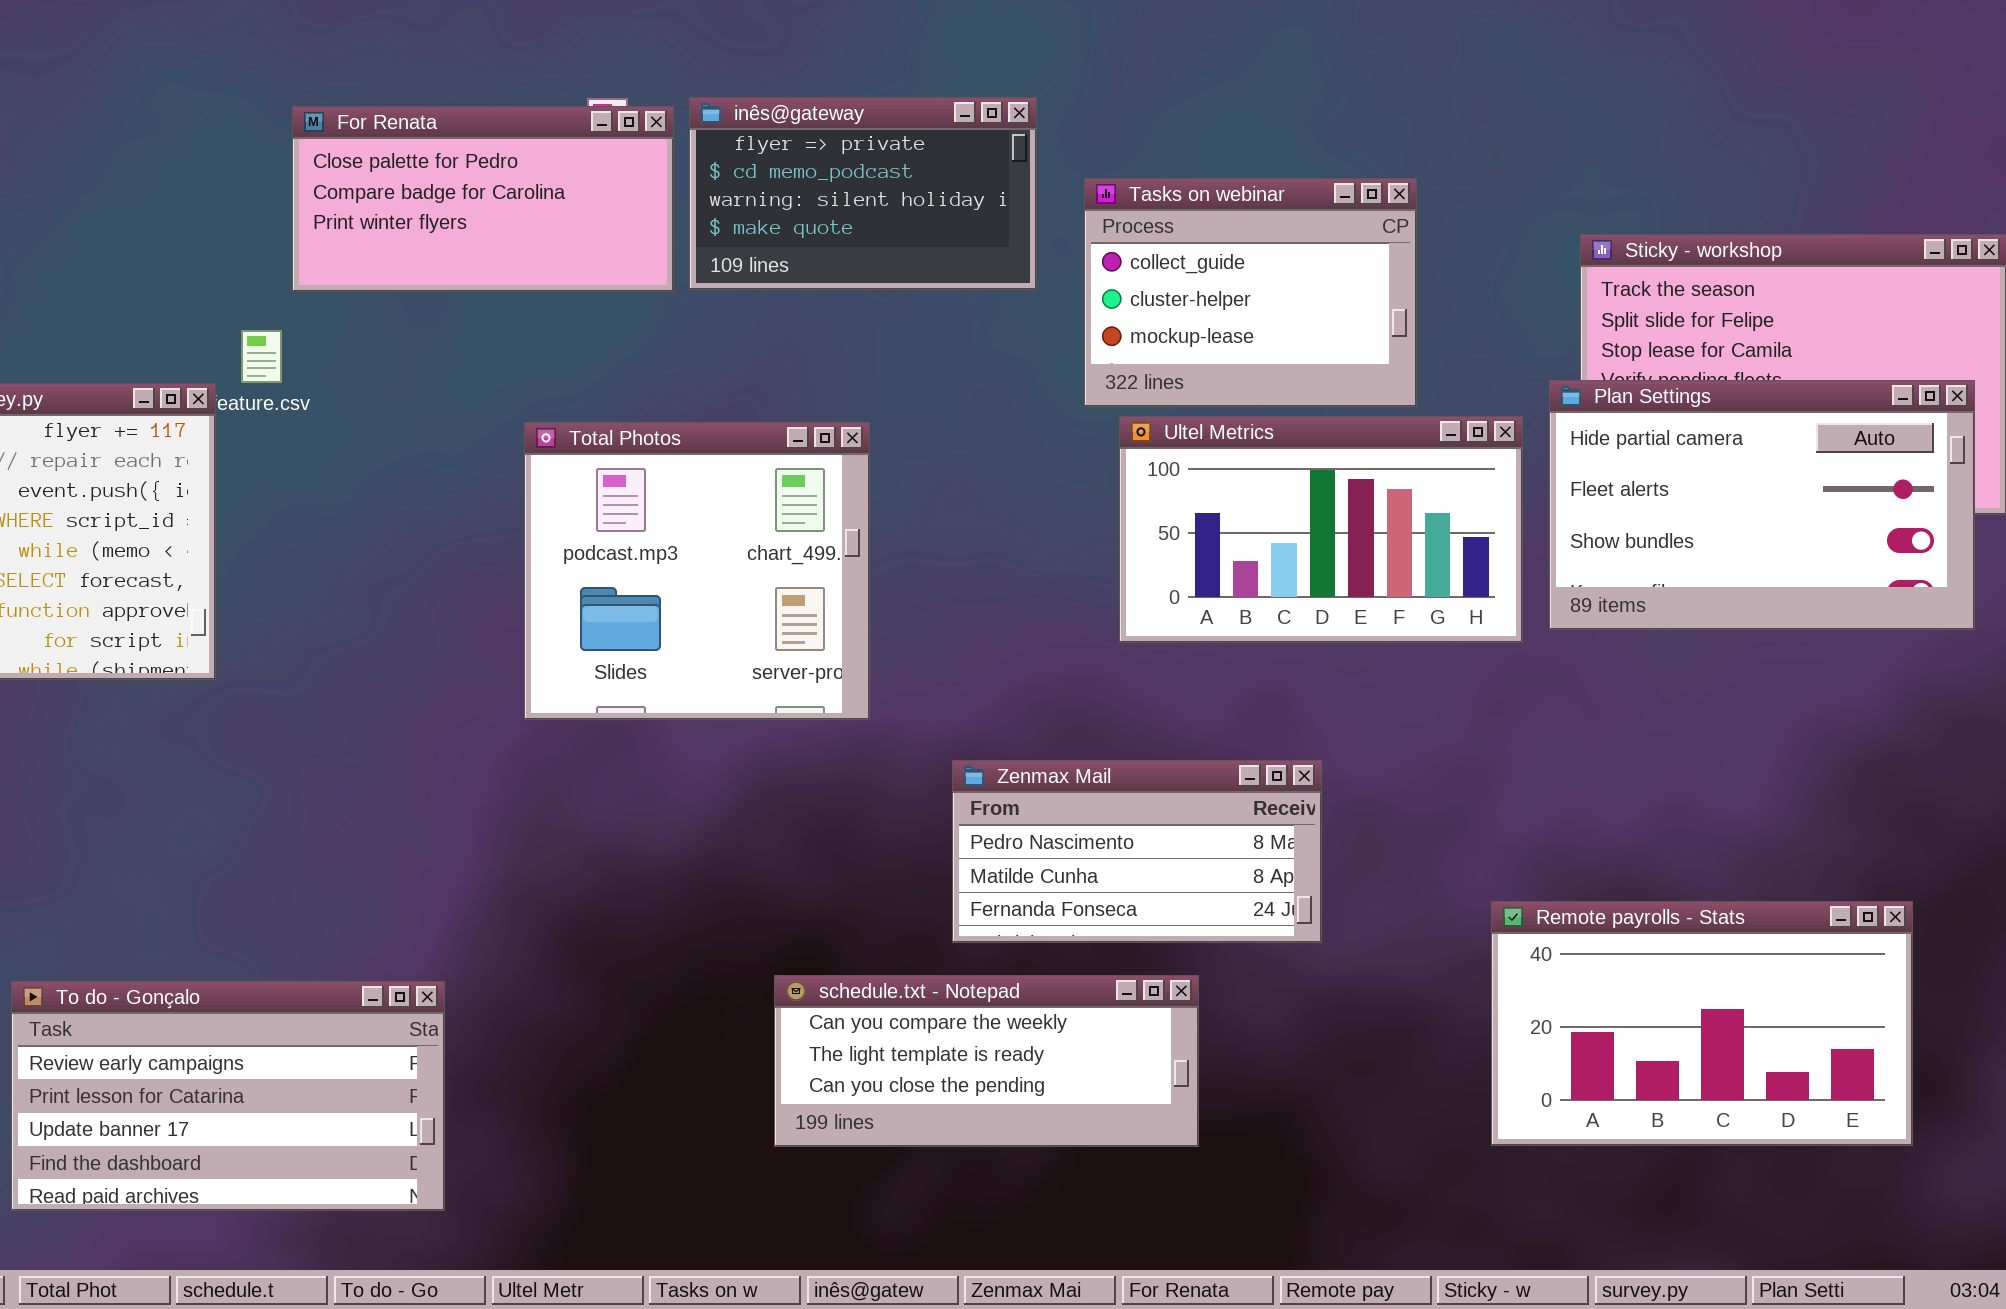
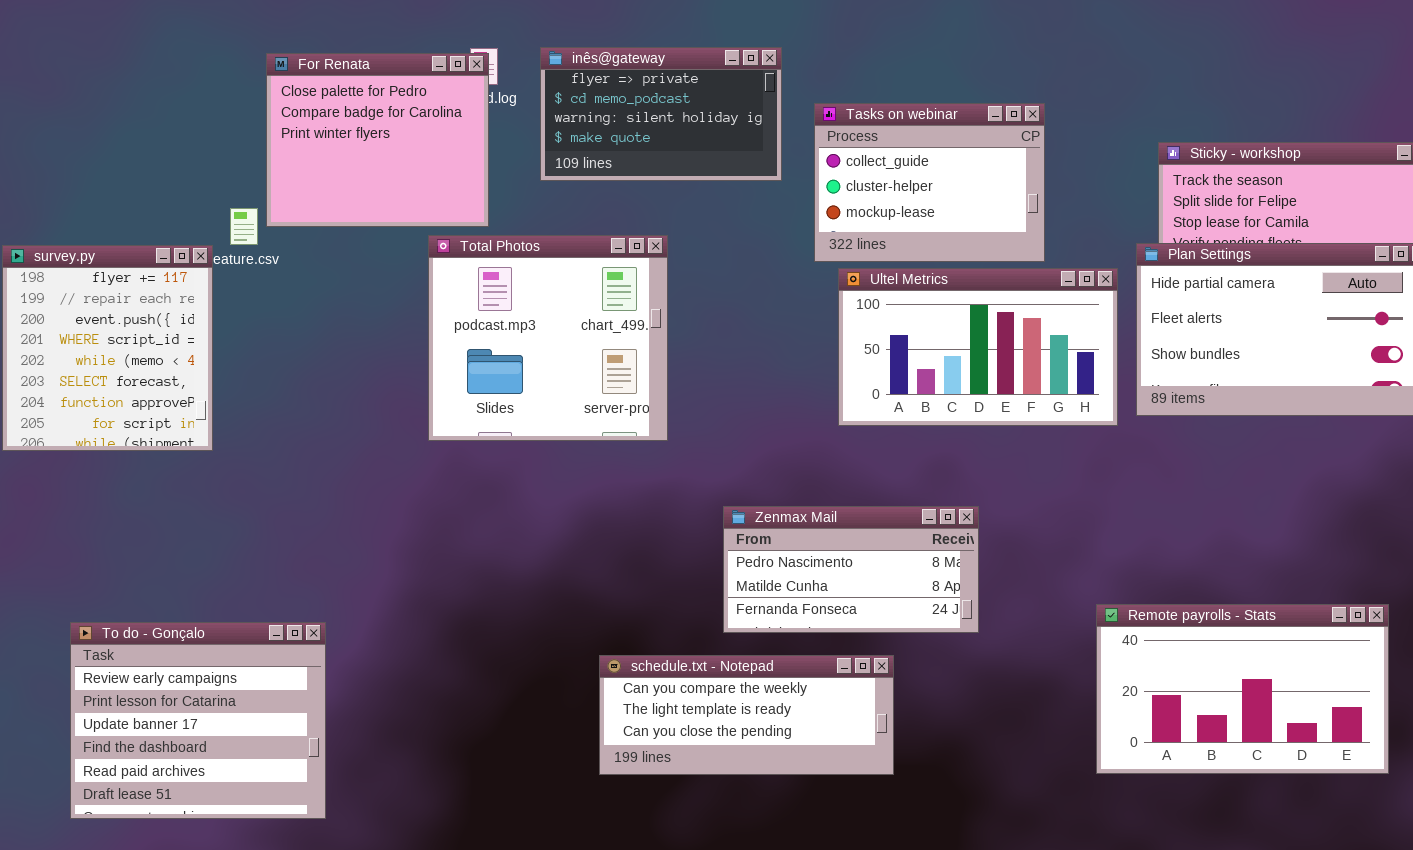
For Renata: [292,106,674,292] -> [266,53,489,227], resized
Total Photos: [524,422,870,720] -> [428,235,668,441], moved
To do - Gonçalo: [11,981,445,1211] -> [70,622,326,819], resized

